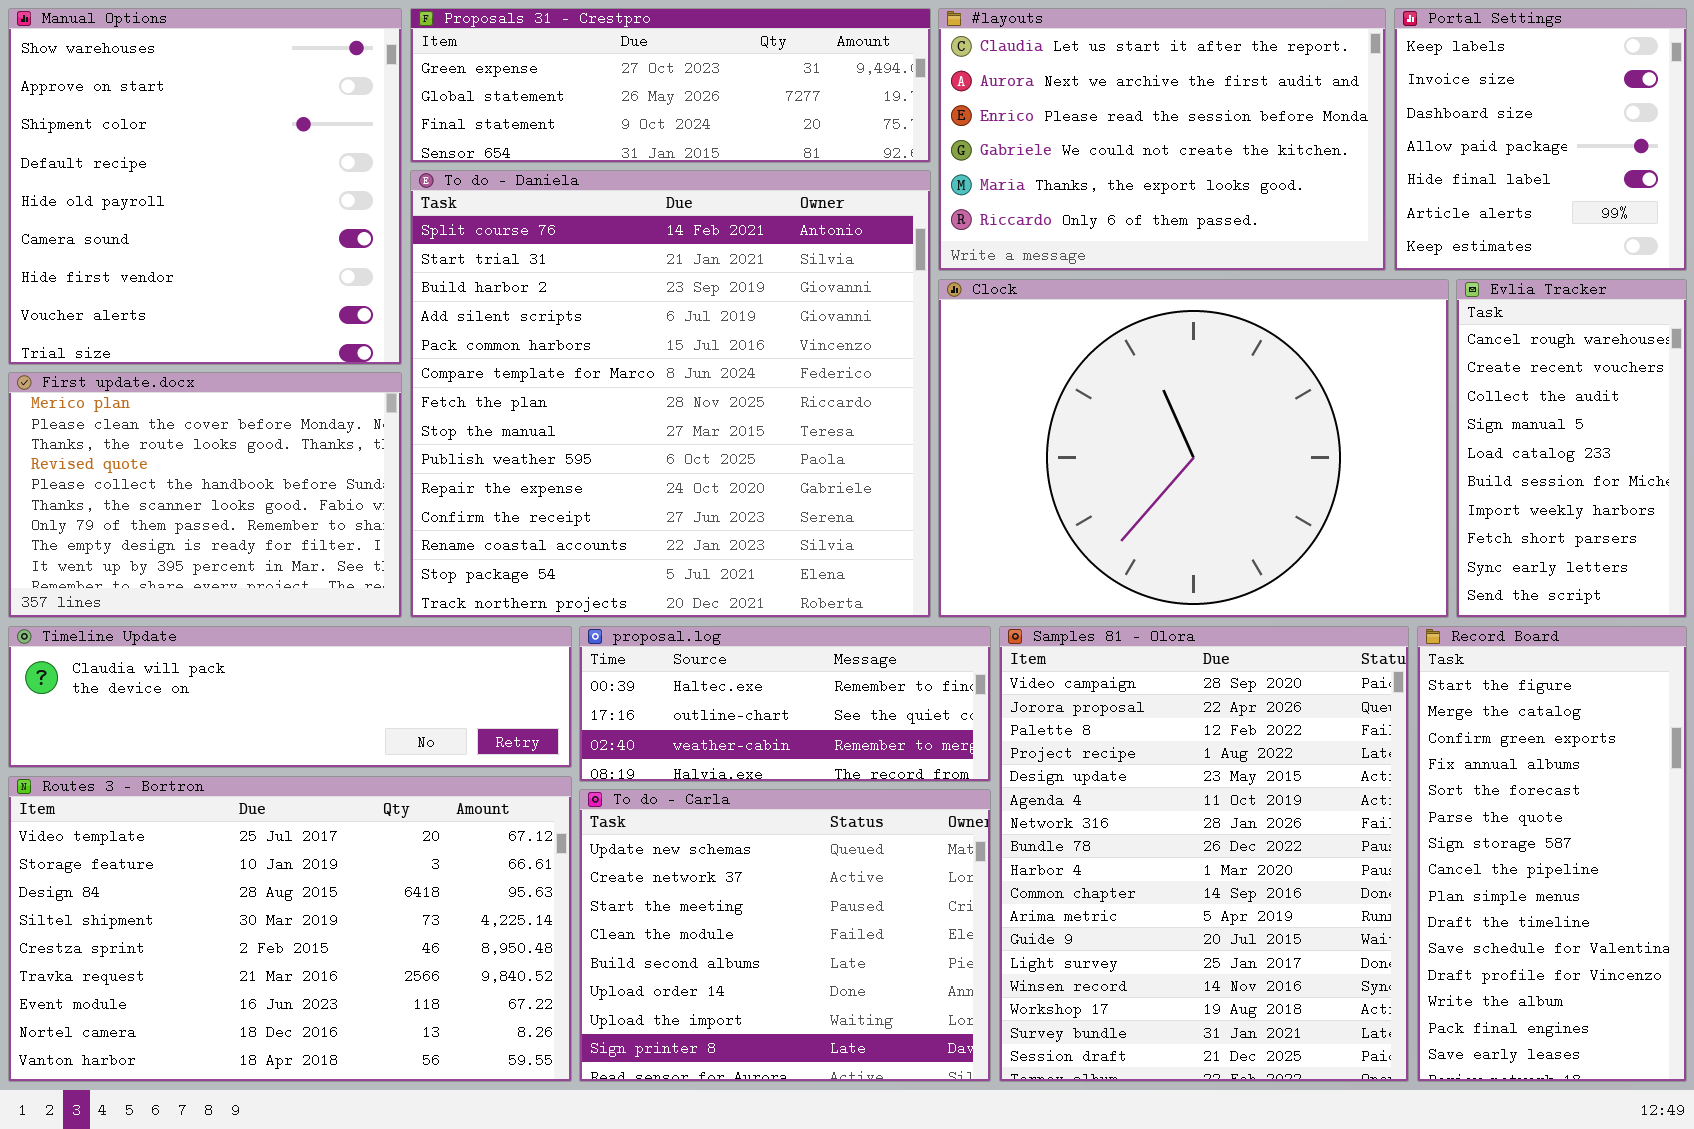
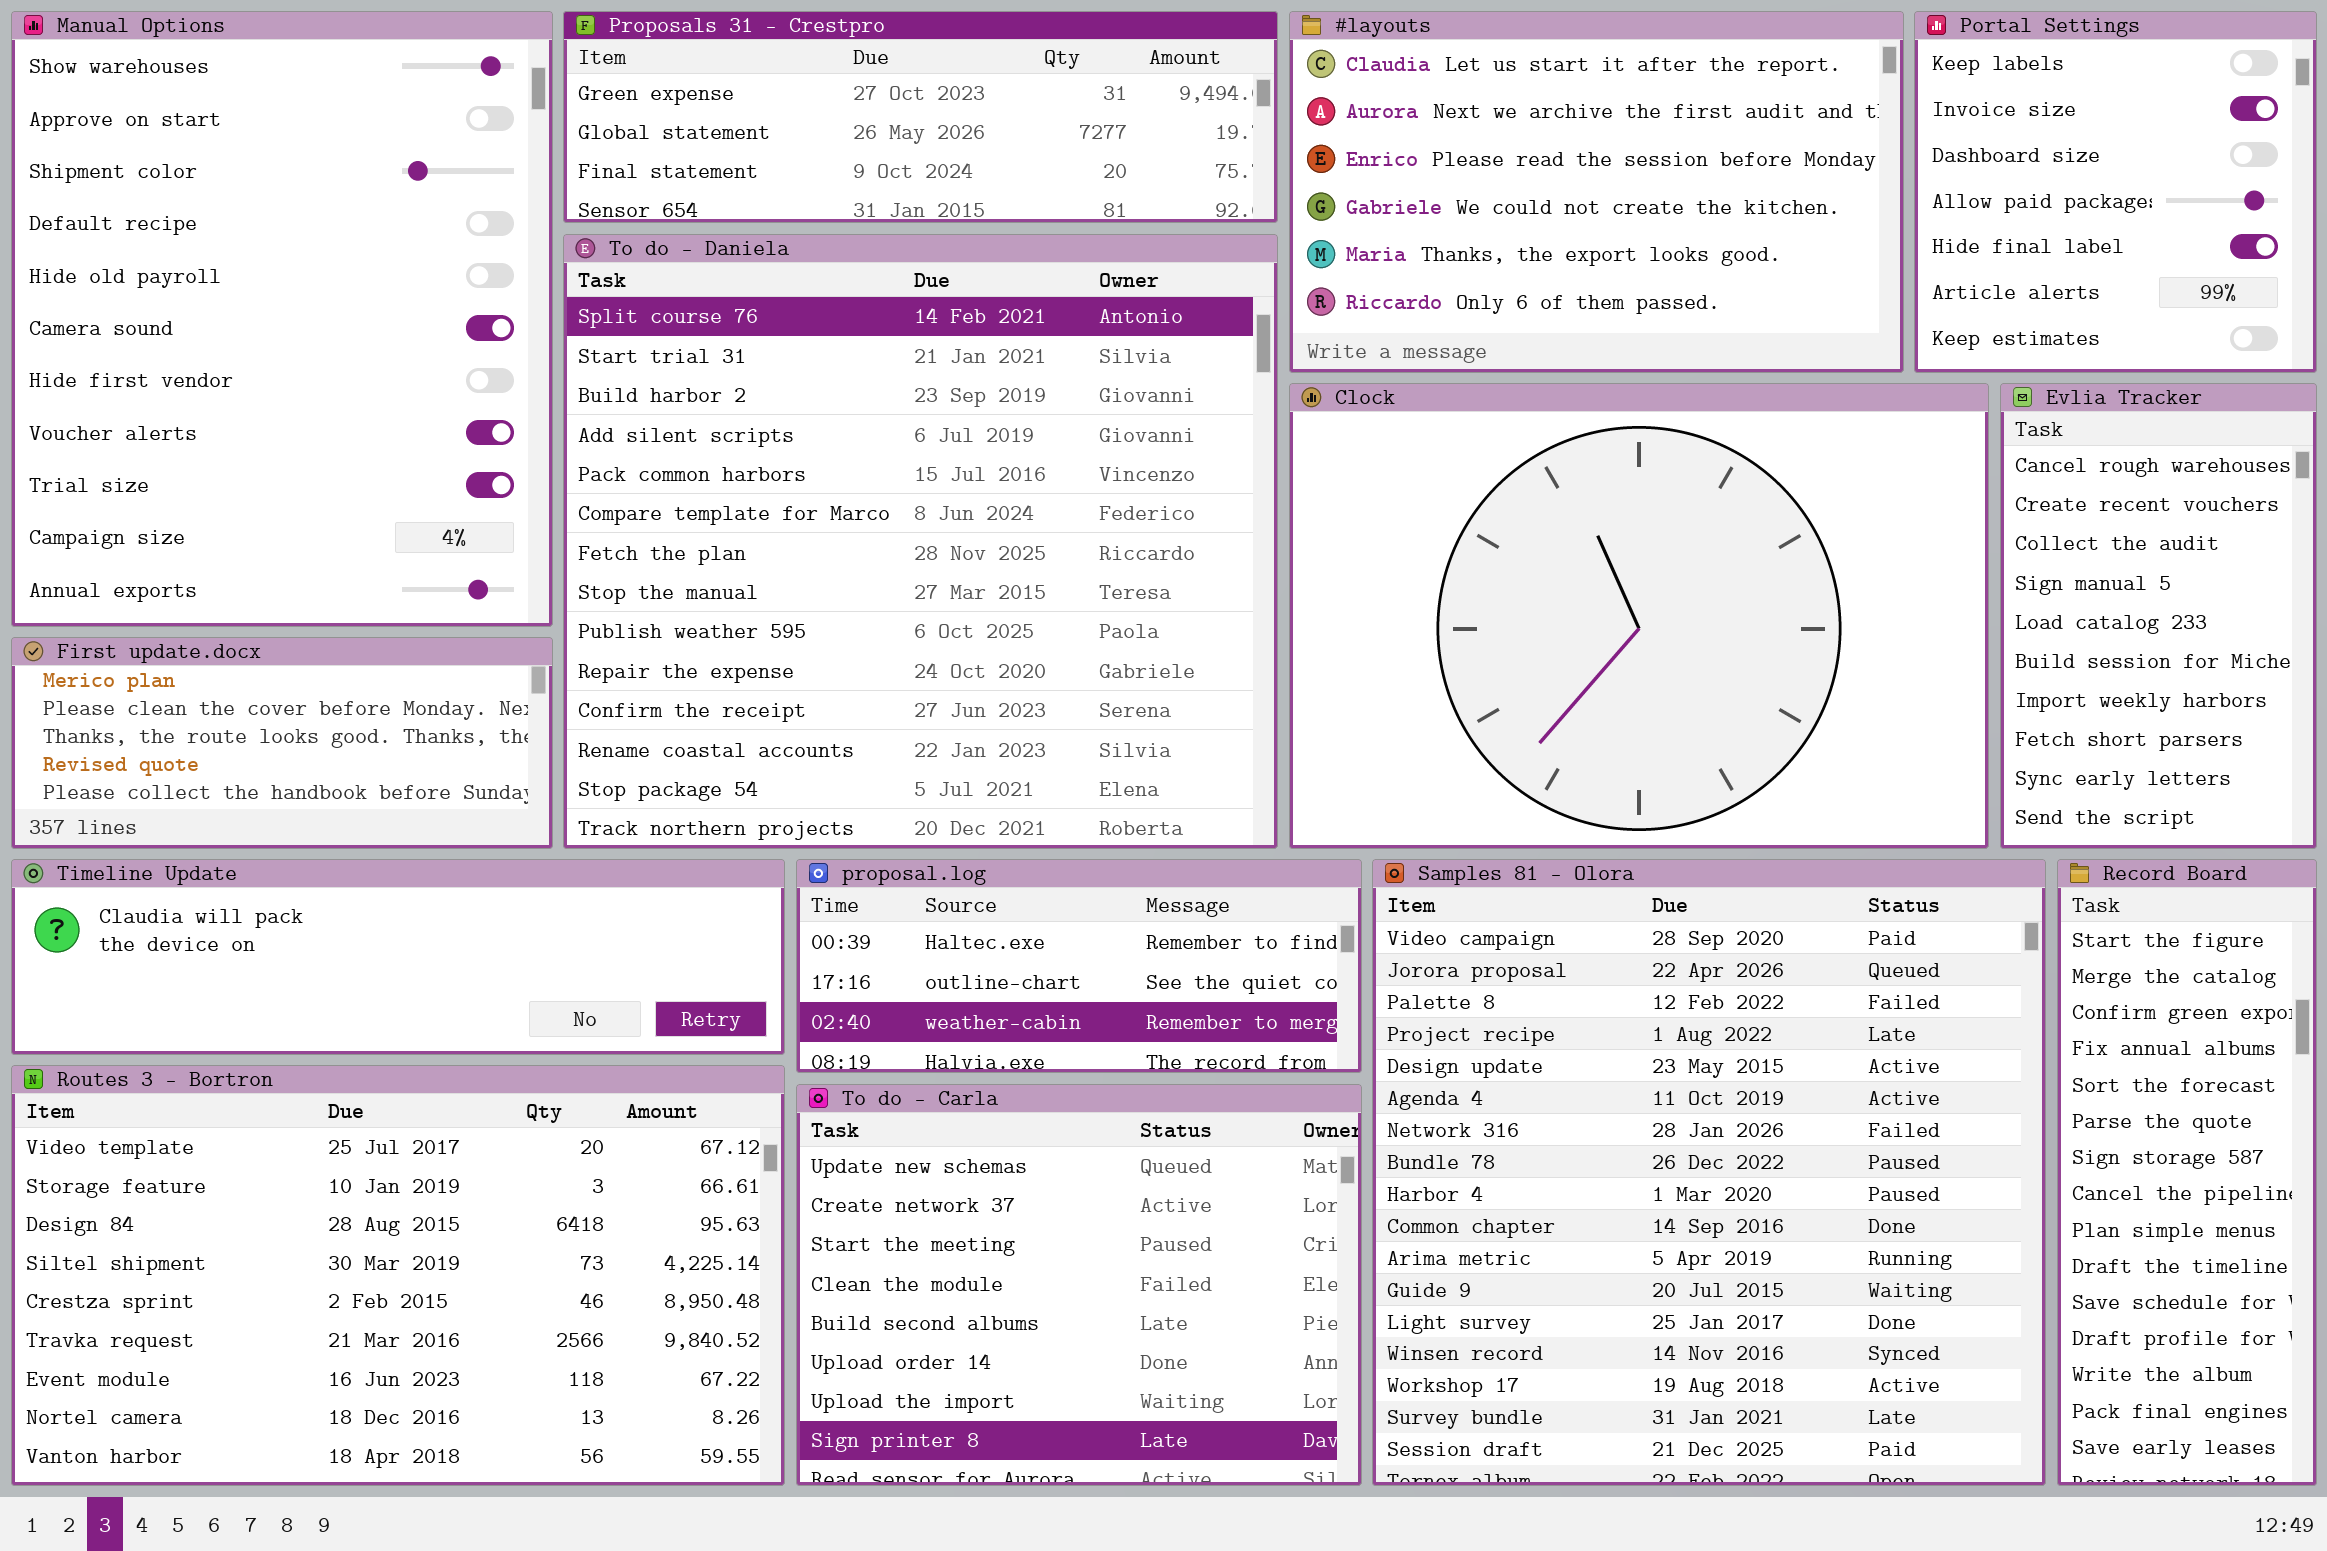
Manual Options: [8,8,402,365] -> [11,11,553,627], resized
First update.docx: [8,372,402,618] -> [11,637,553,849], resized
Samples 81 - Olora: [999,626,1409,1082] -> [1372,859,2046,1486], resized
Record Board: [1417,626,1687,1082] -> [2057,859,2317,1486], resized

